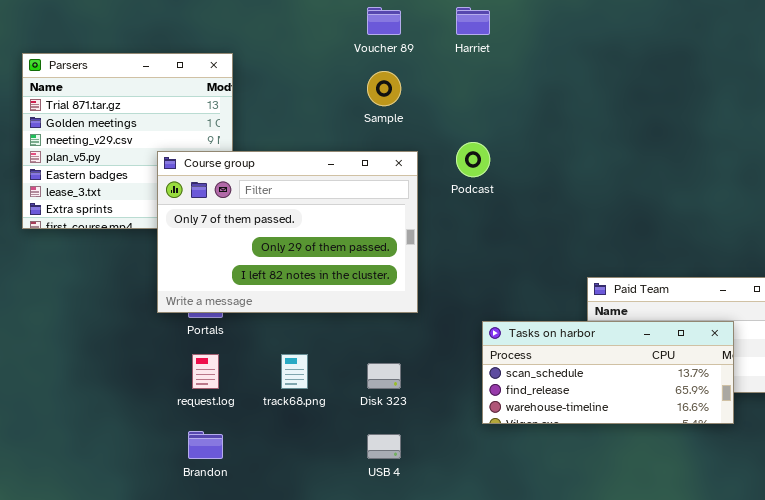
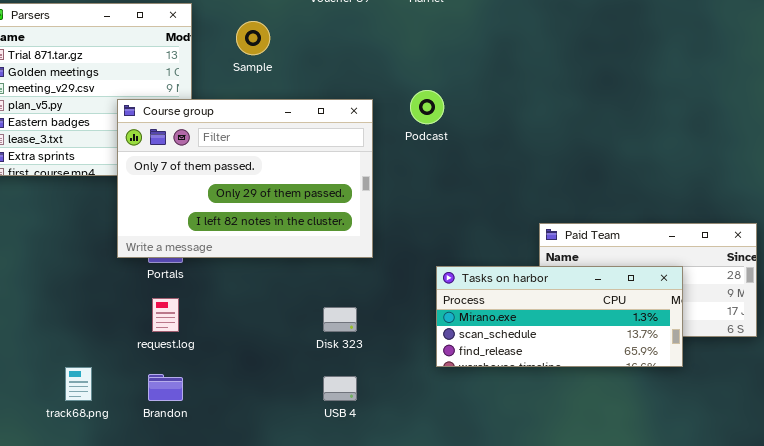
Sample: [367,71,401,106] -> [236,21,270,55], moved
Tasks on harbor: [482,321,734,424] -> [436,266,683,367], scrolled up 1 row
track68.png: [281,354,308,389] -> [65,367,92,401], moved

